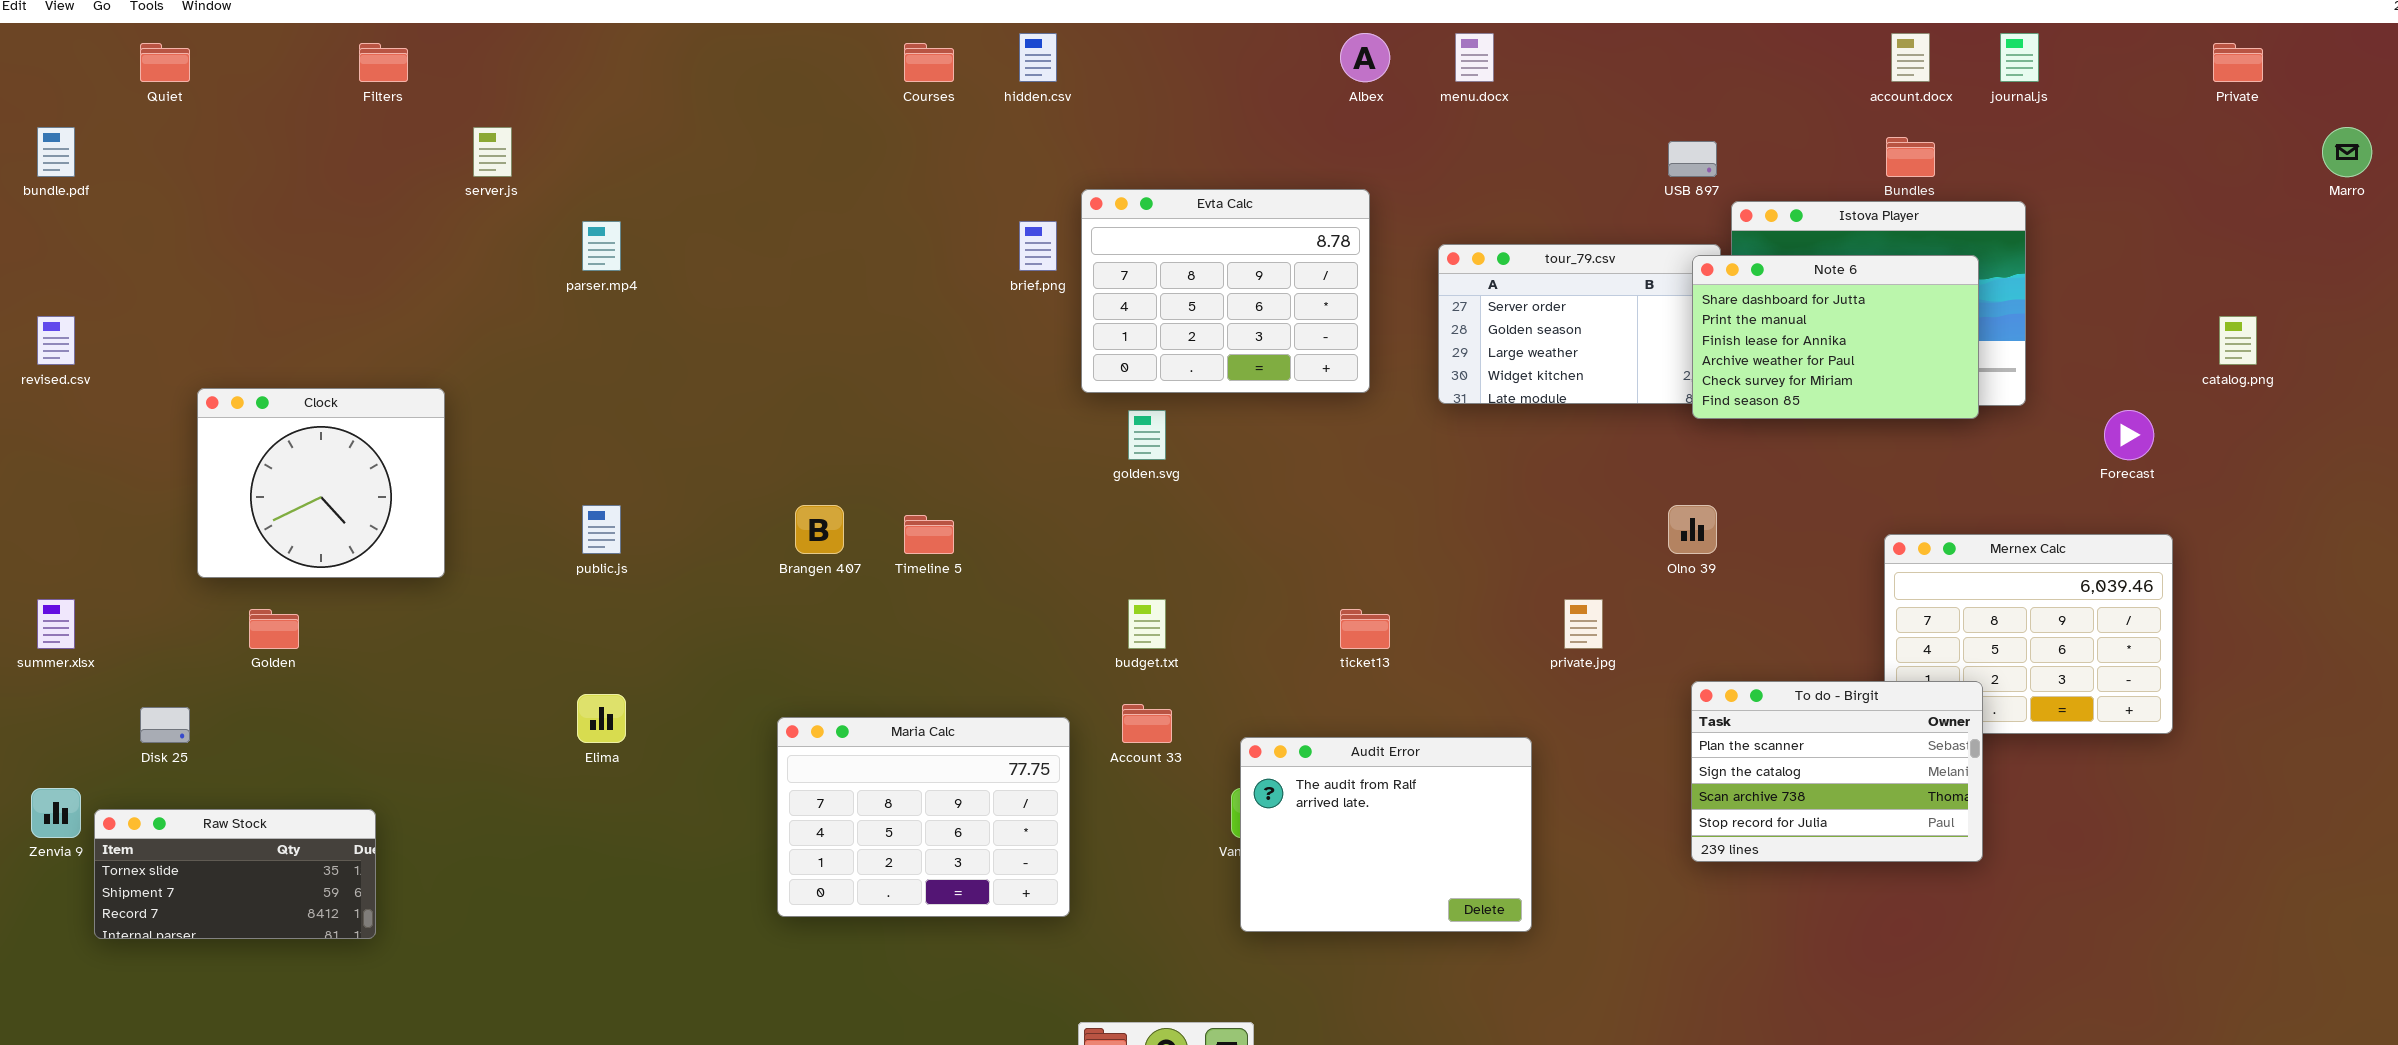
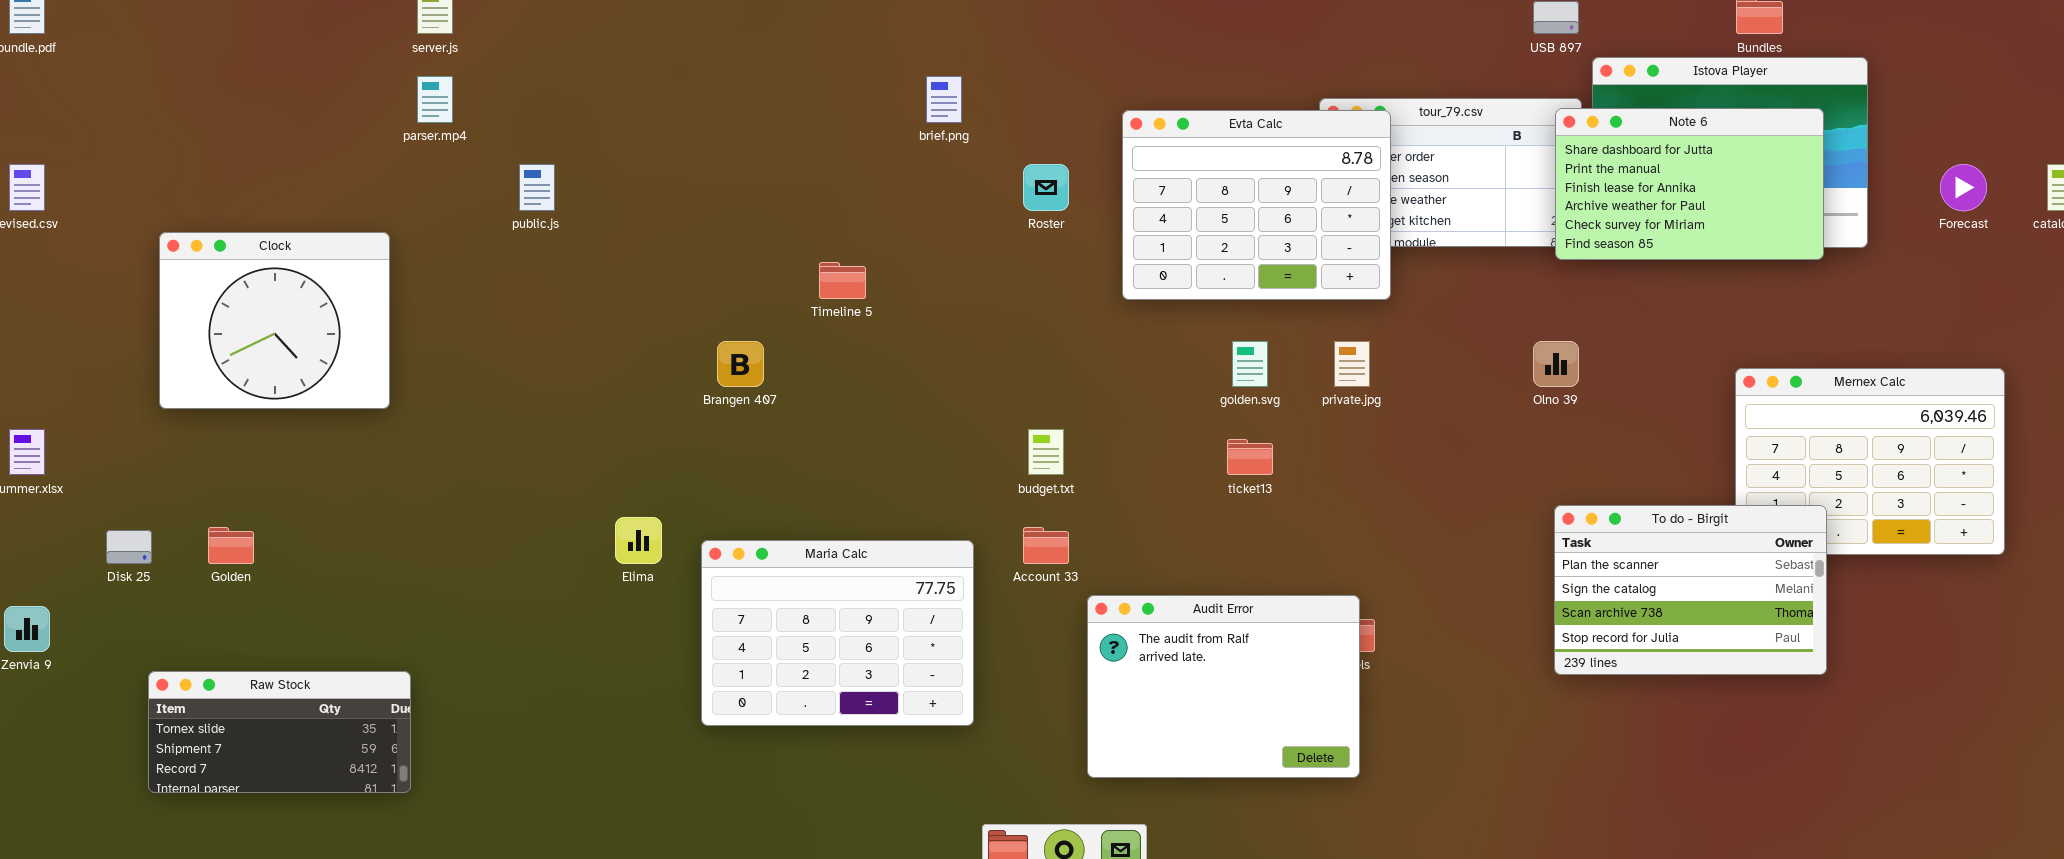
Evta Calc: [1081,189,1370,393] -> [1122,110,1391,300], moved
parser.mp4: [582,221,621,271] -> [417,76,453,123], moved
golden.svg: [1128,410,1166,460] -> [1232,341,1268,387], moved
Forecast: [2104,410,2154,460] -> [1940,164,1987,211], moved
public.js: [582,505,621,554] -> [519,164,555,211], moved
Timeline 5: [904,515,954,554] -> [819,262,866,299], moved
private.jpg: [1564,599,1603,649] -> [1334,341,1370,387], moved
Golden: [249,609,299,649] -> [208,527,254,564], moved
Elima: [577,694,626,743] -> [615,517,662,564], moved
Audit Error: [1240,737,1532,932] -> [1087,595,1360,778], moved
Raw Stock: [94,809,376,939] -> [148,671,411,793], moved

